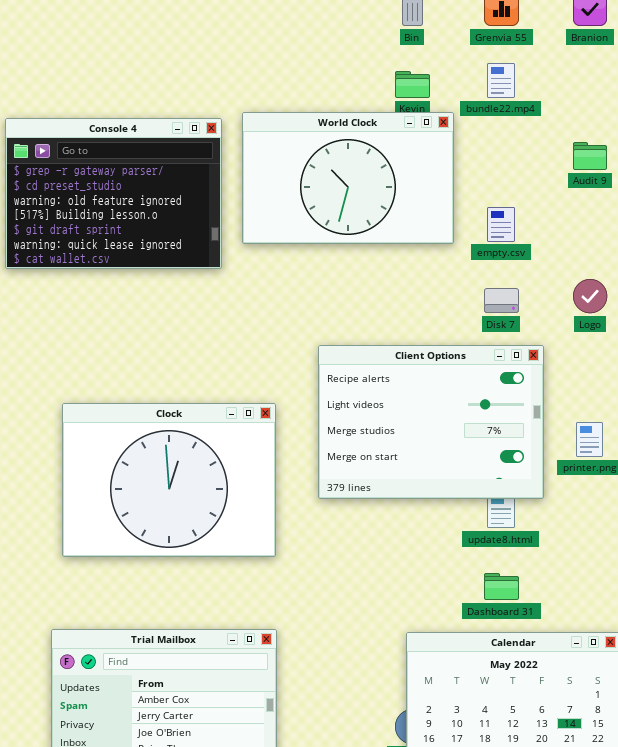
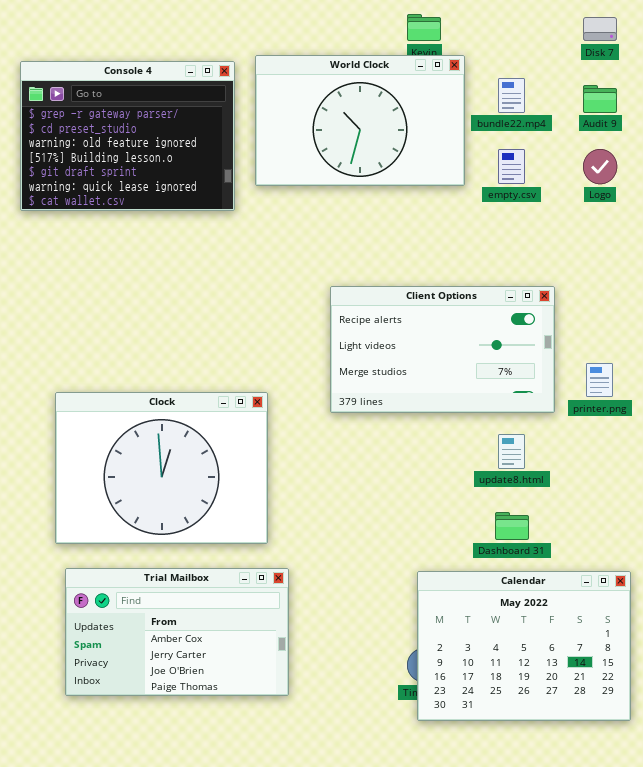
bundle22.mp4: [487,63,515,98] -> [498,78,525,113], moved
Logo: [573,279,607,313] -> [583,149,617,184], moved
Disk 7: [484,288,519,313] -> [583,17,617,41], moved
Client Options: [318,345,544,499] -> [330,286,555,413], resized
Clock: [62,403,276,557] -> [55,392,268,544], moved

